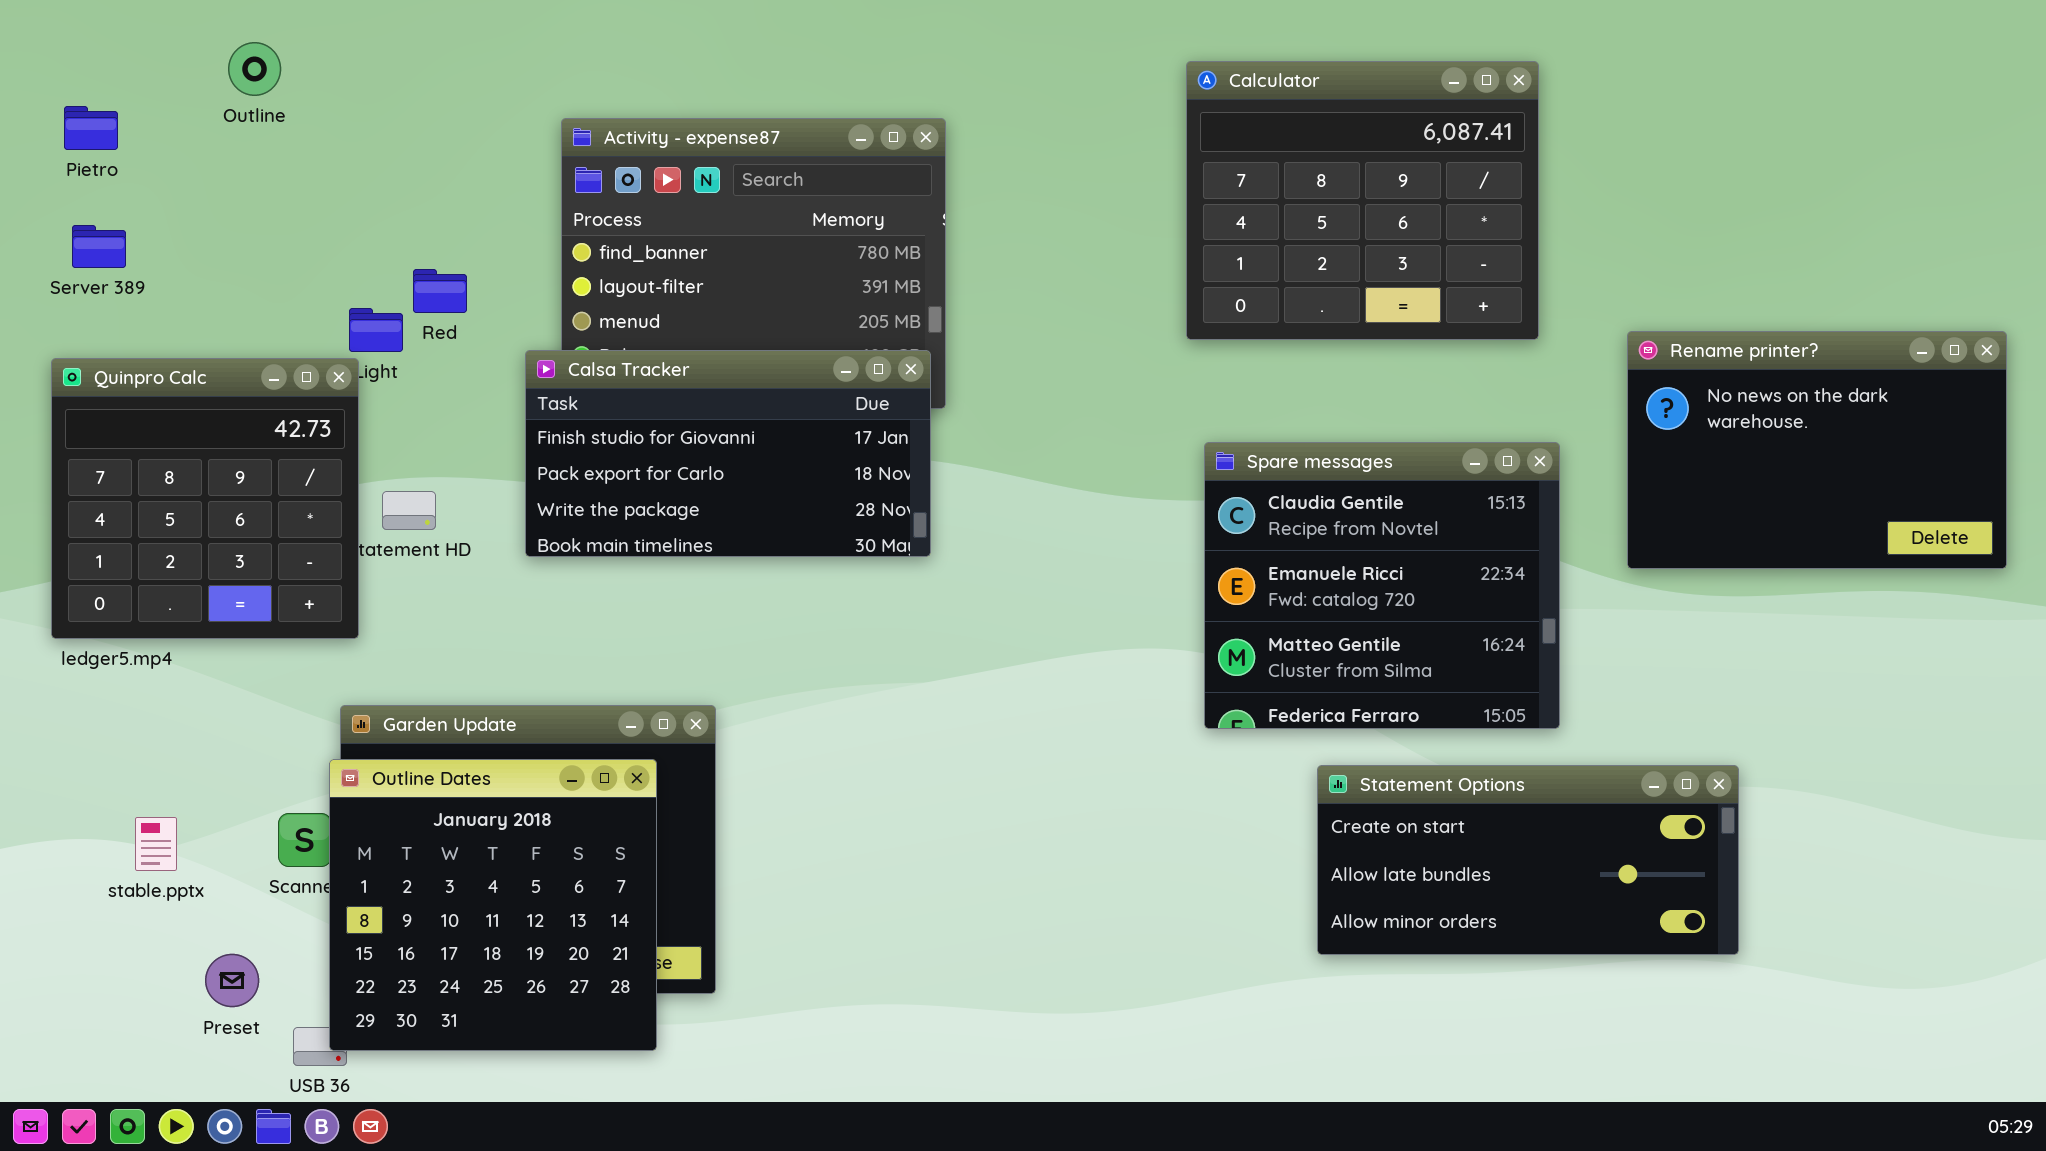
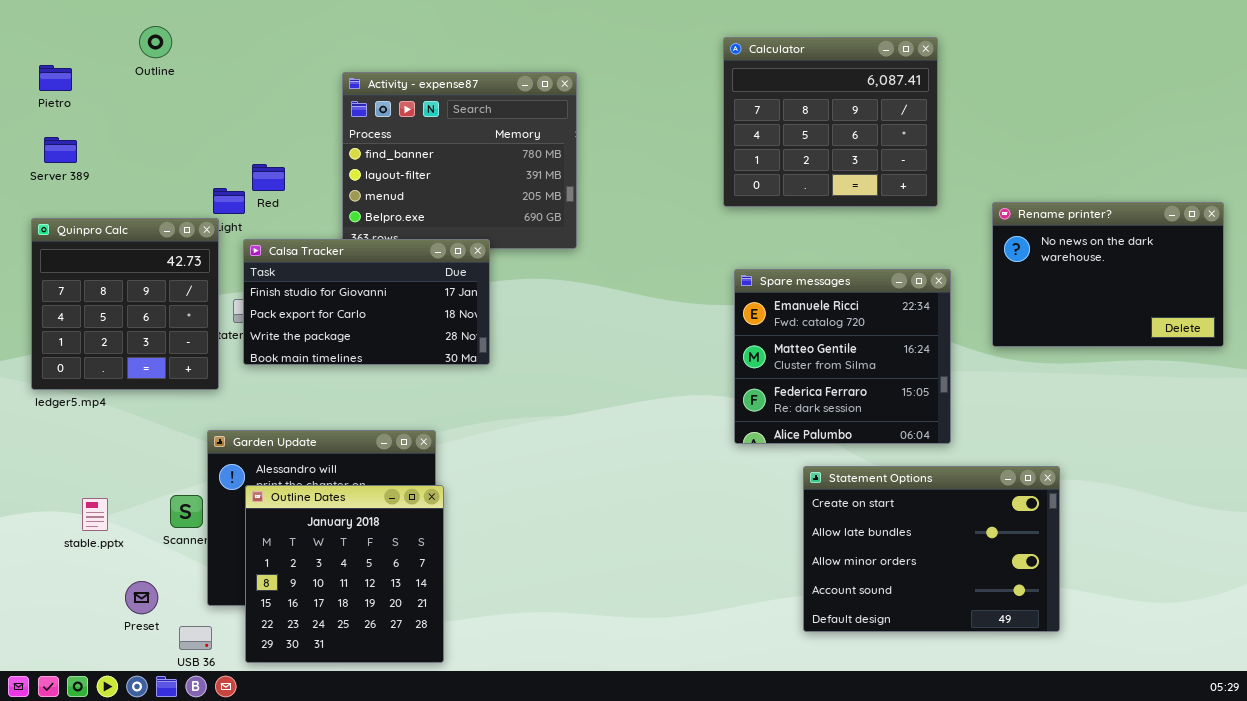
Calsa Tracker: [525,350,931,557] -> [243,239,490,365], moved
Spare messages: [1204,442,1560,729] -> [734,269,951,444], scrolled down 1 row
Outline Dates: [329,759,657,1051] -> [245,485,444,663], moved
Statement Options: [1317,765,1739,955] -> [803,466,1060,632], resized

